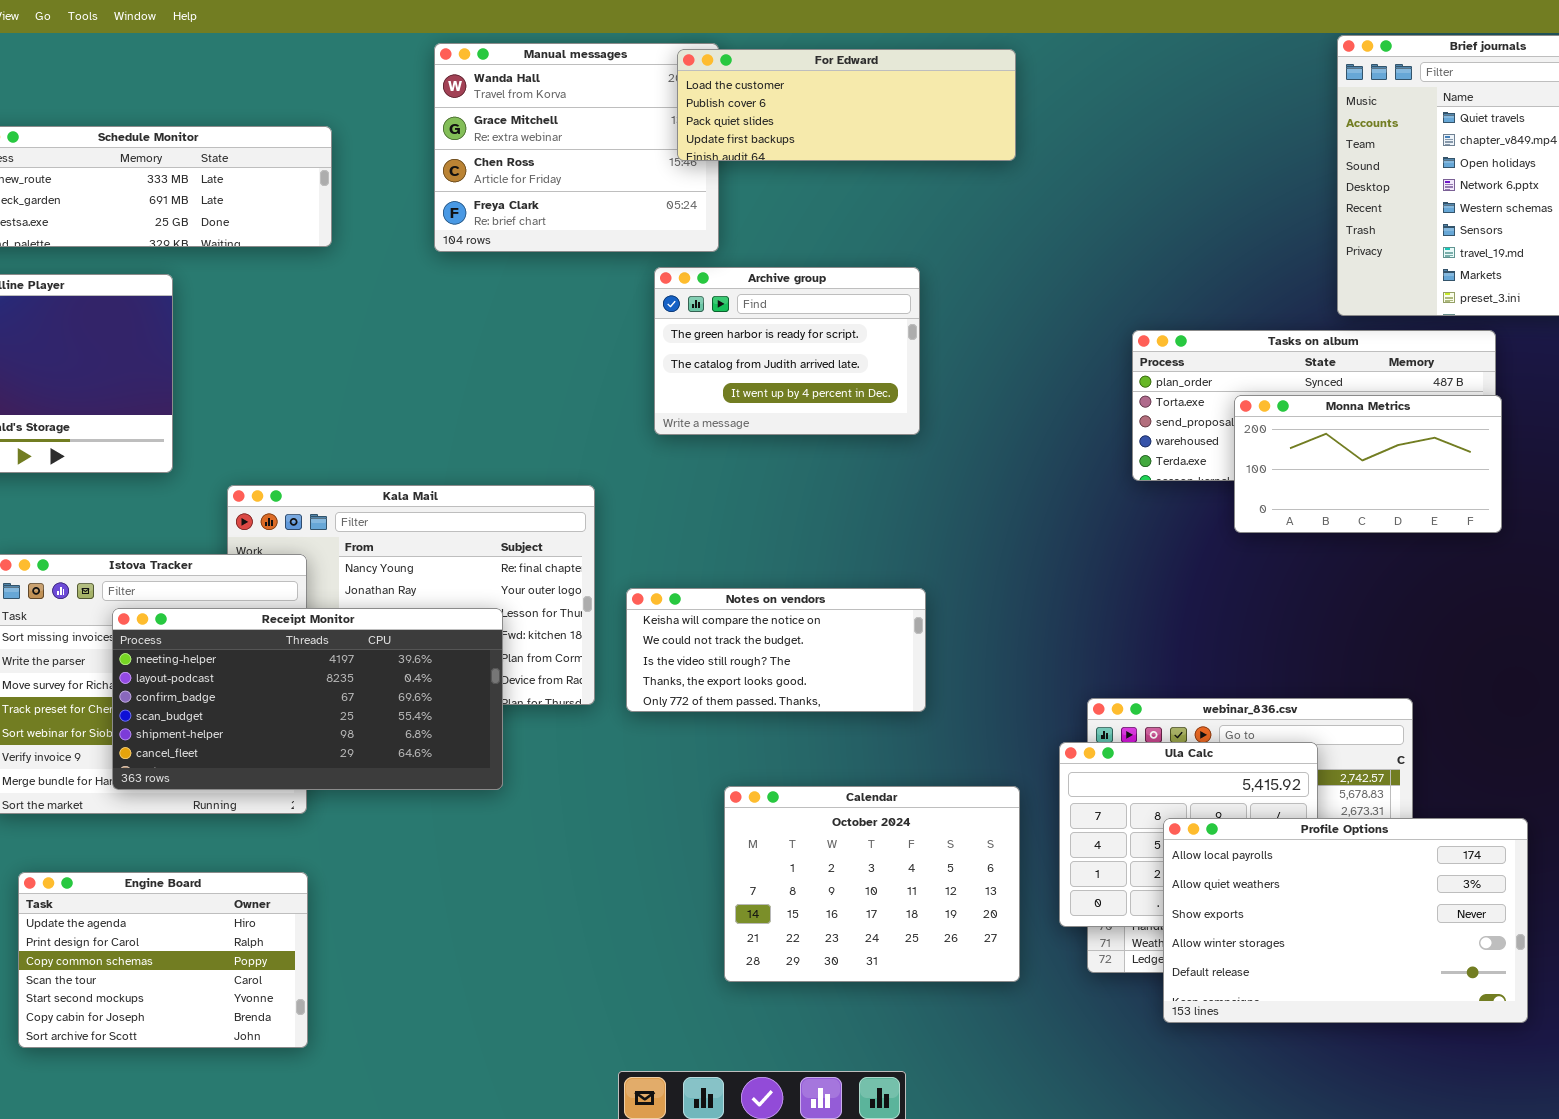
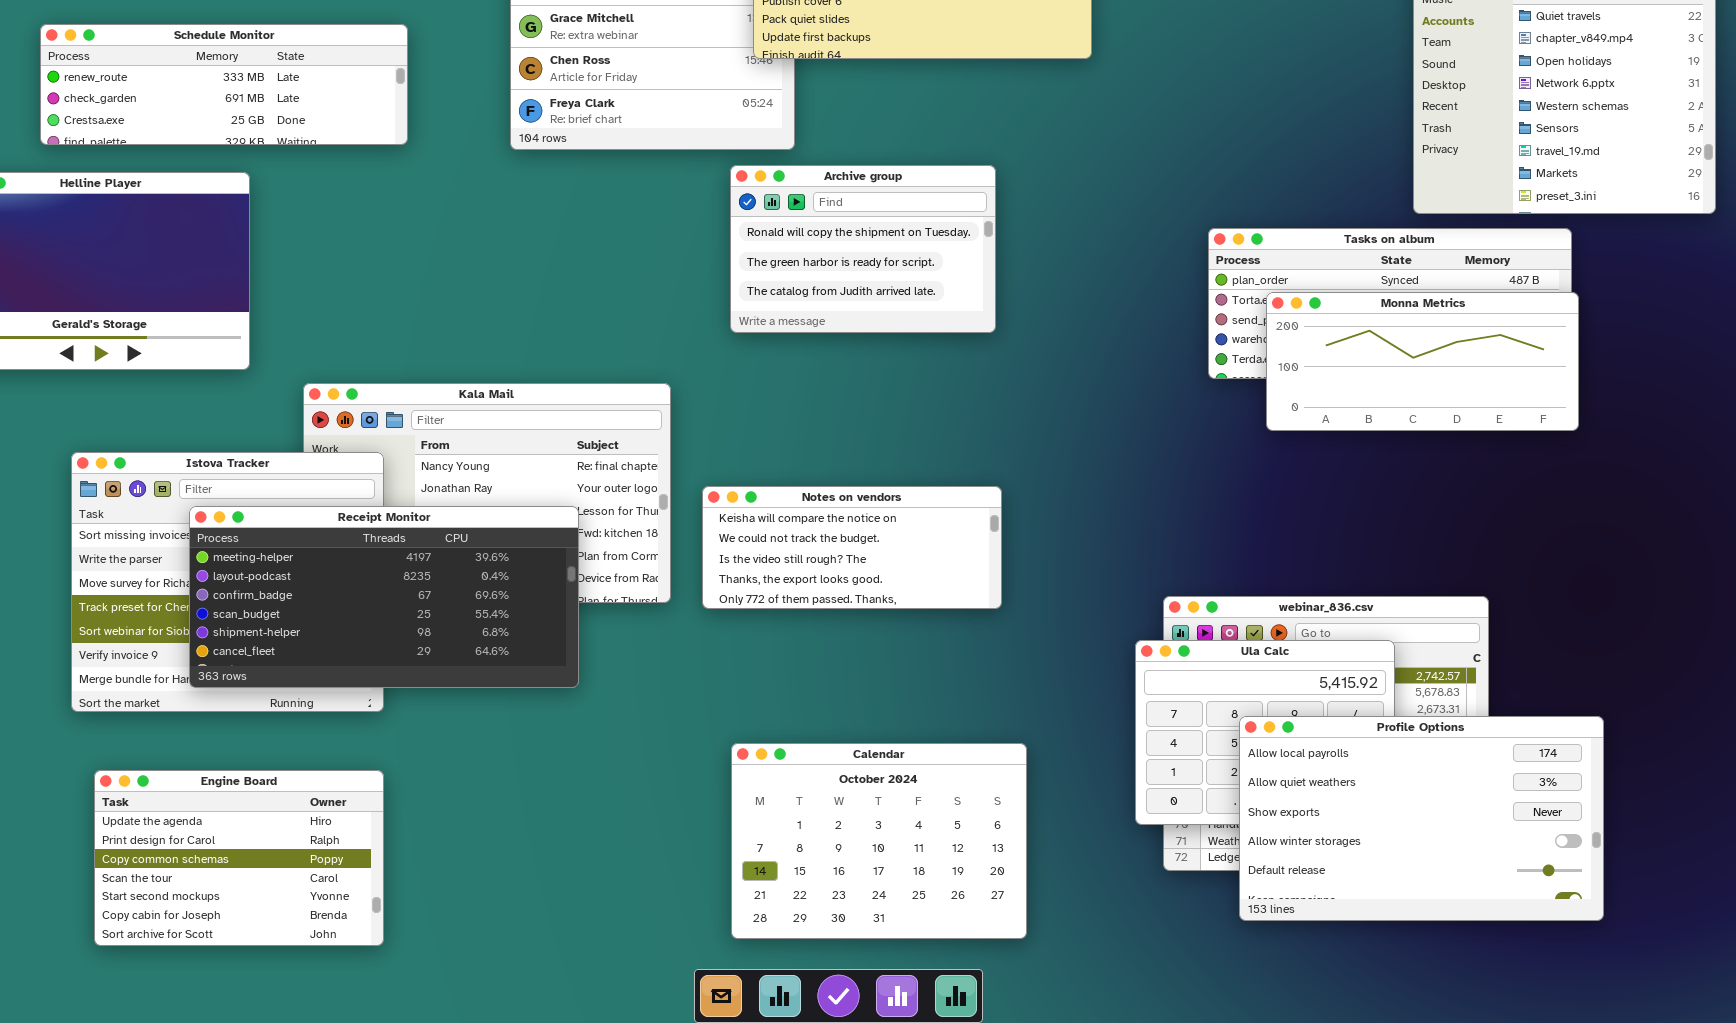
Archive group: [654,267,920,435] -> [730,165,996,333], scrolled up 1 row
Monna Metrics: [1234,395,1502,533] -> [1266,292,1579,431], resized
Calendar: [724,786,1020,982] -> [731,743,1027,939], moved

